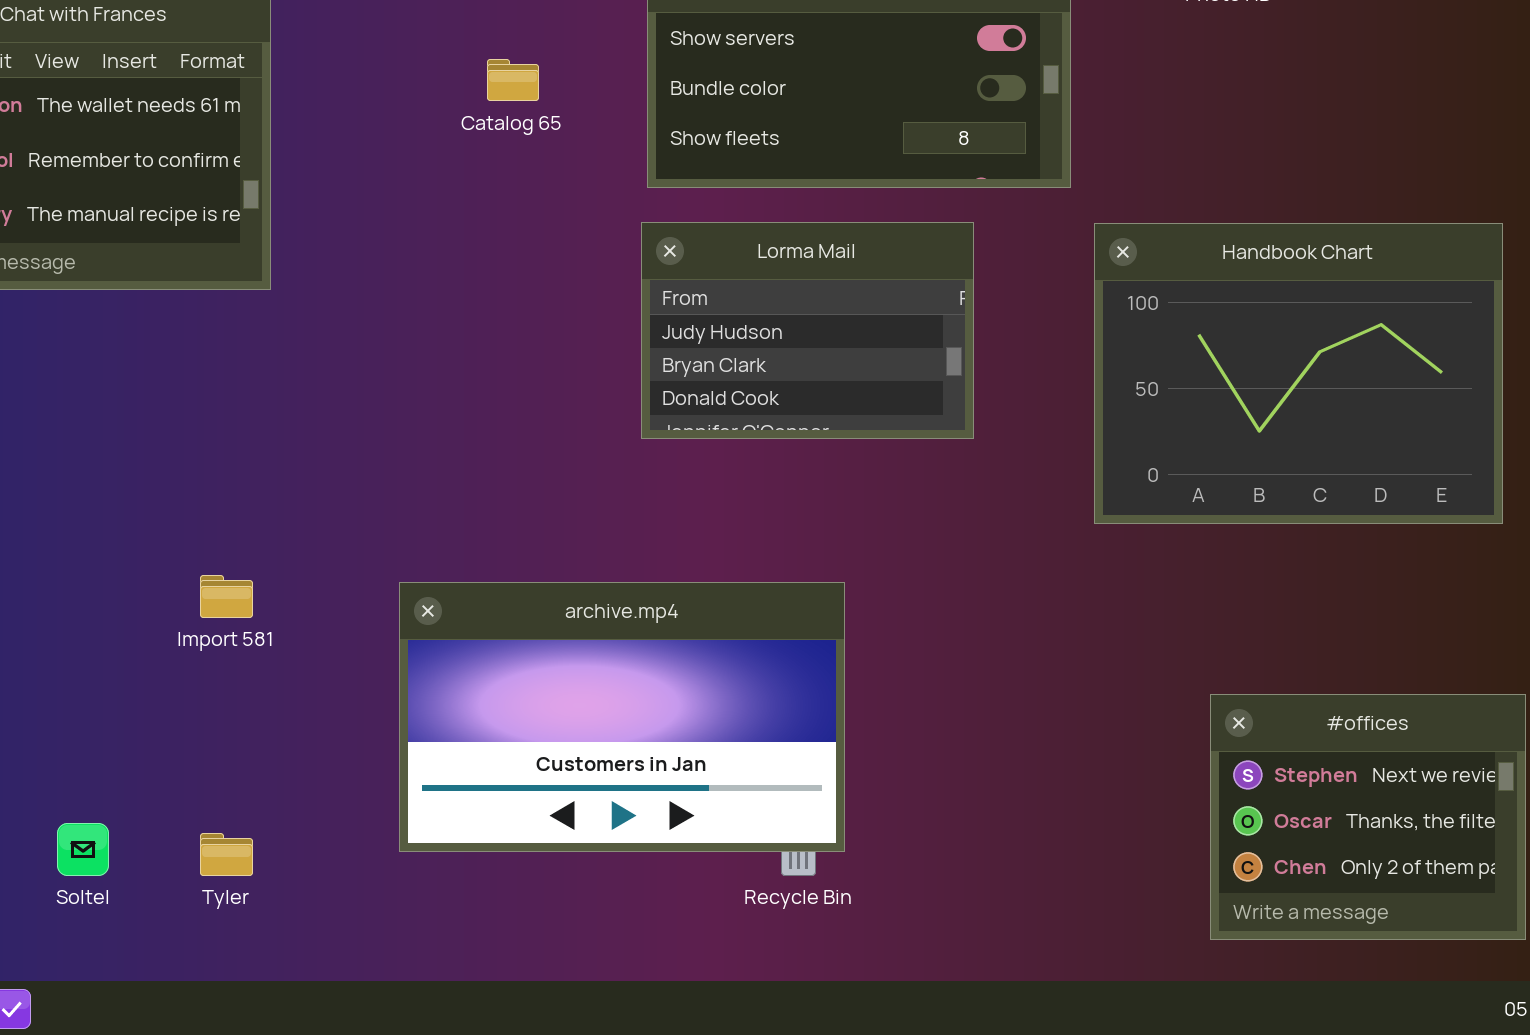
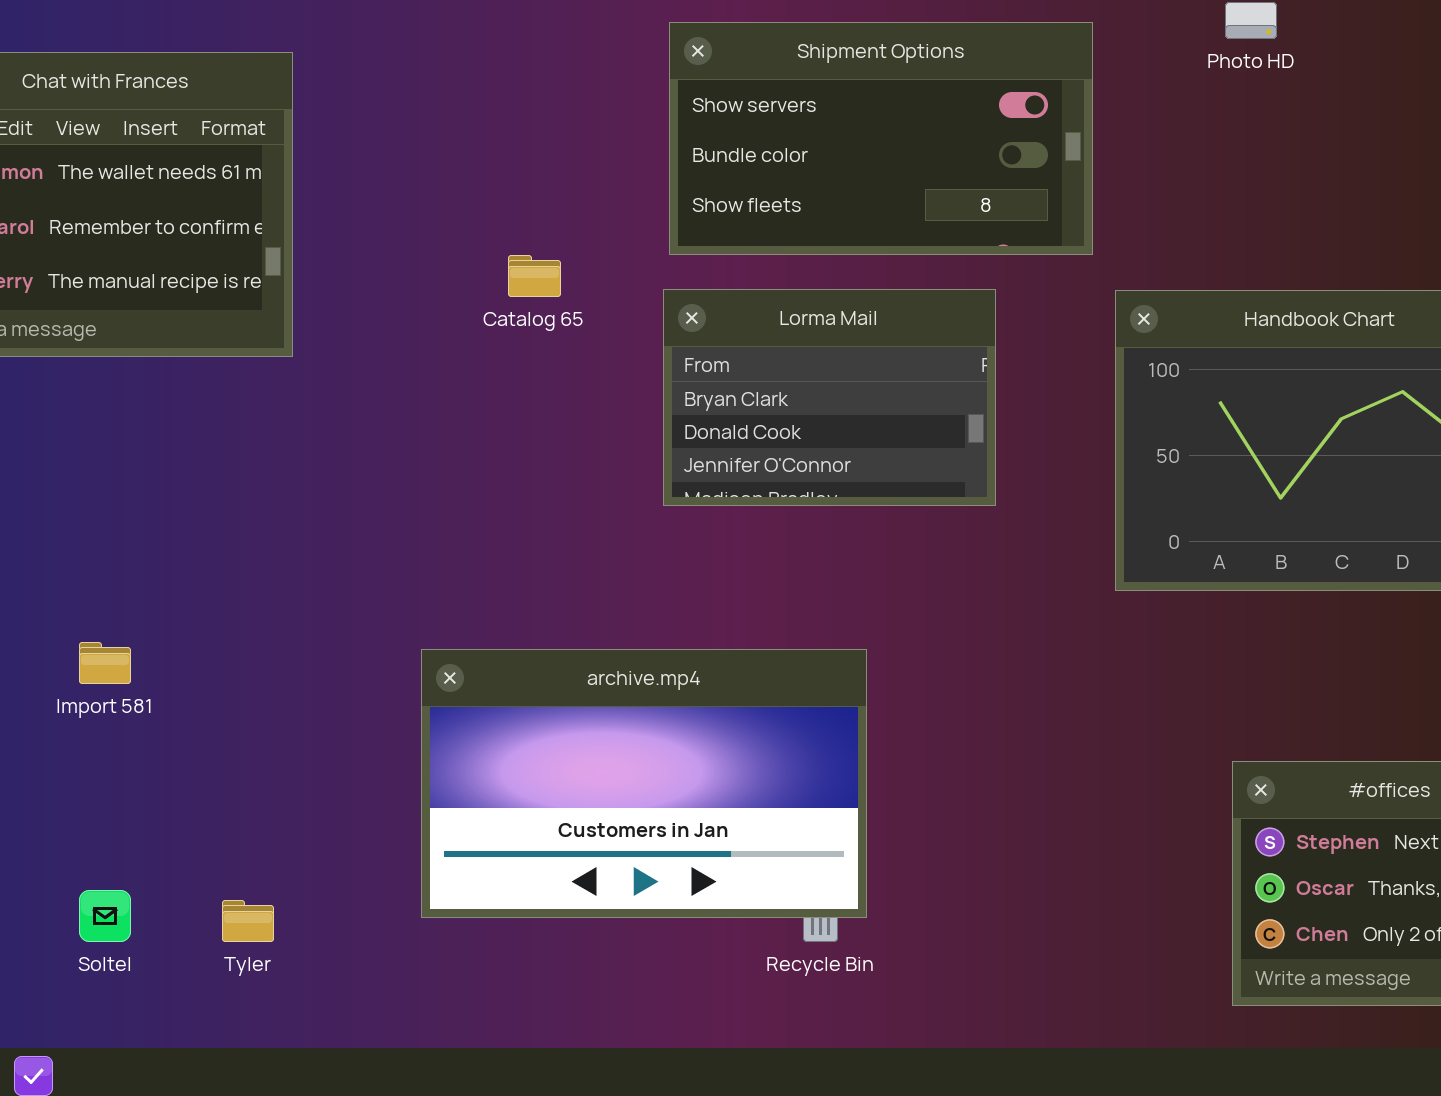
Catalog 65: [487,59,539,101] -> [508,255,561,297], moved
Lorma Mail: [641,222,974,439] -> [663,289,996,506], scrolled down 1 row
Import 581: [200,575,253,618] -> [79,642,131,684], moved

